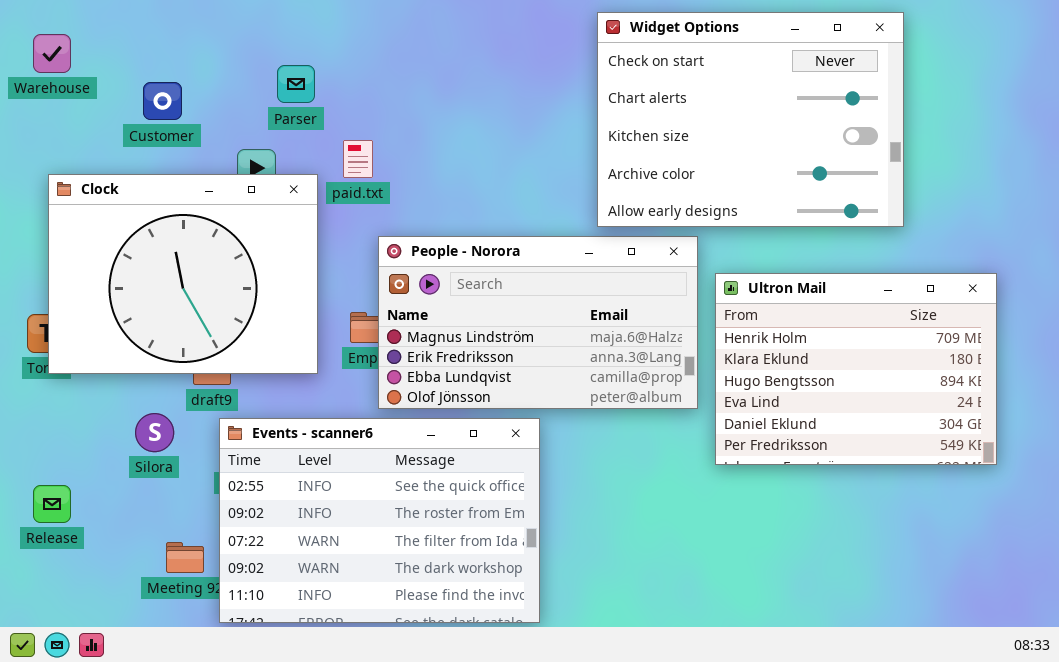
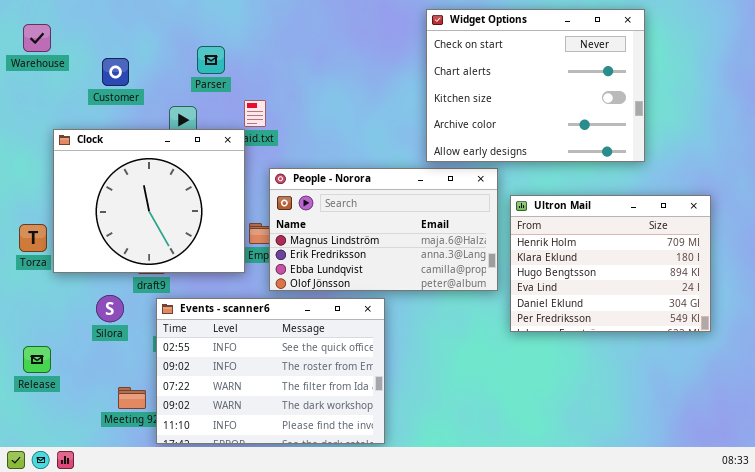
Clock: [48,174,318,374] -> [53,129,245,273], moved

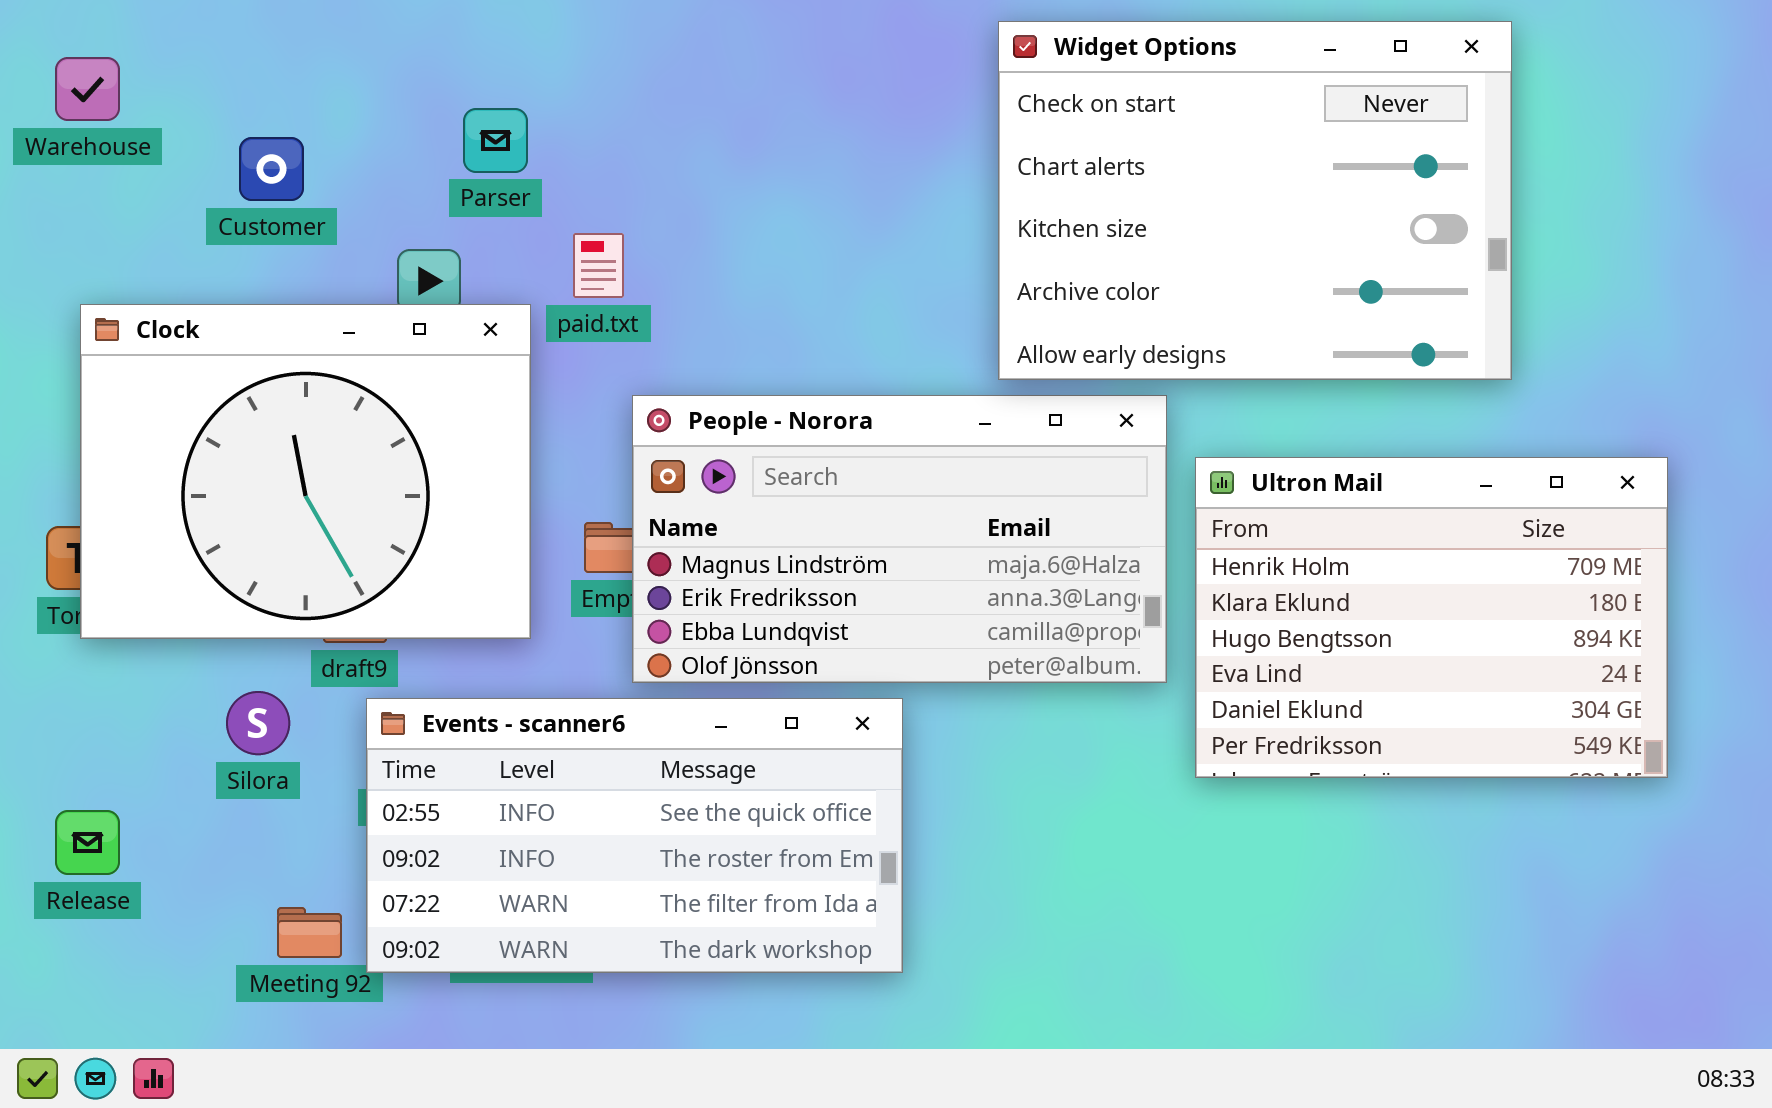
Clock: [53,129,245,273] -> [80,304,531,639], moved
Events - scanner6: [156,298,385,444] -> [366,698,903,973], resized

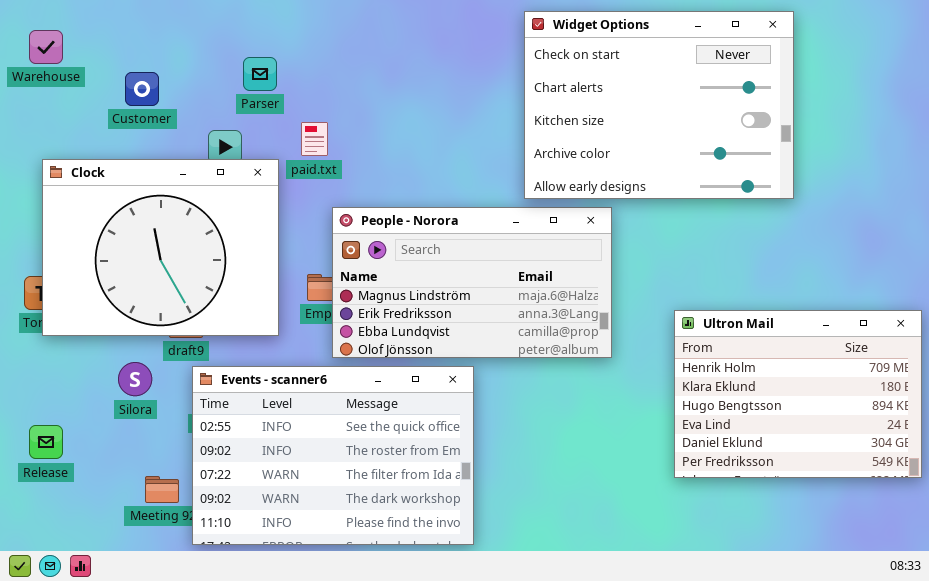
Ultron Mail: [1195,457,1668,778] -> [674,310,922,478], moved
Events - scanner6: [366,698,903,973] -> [192,366,474,545], resized

